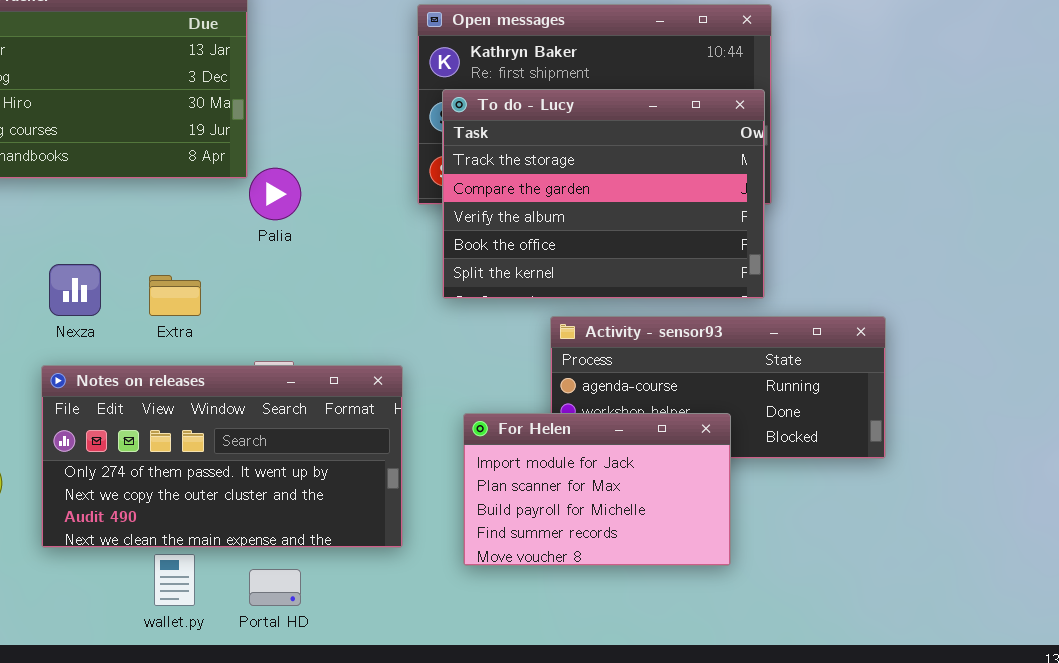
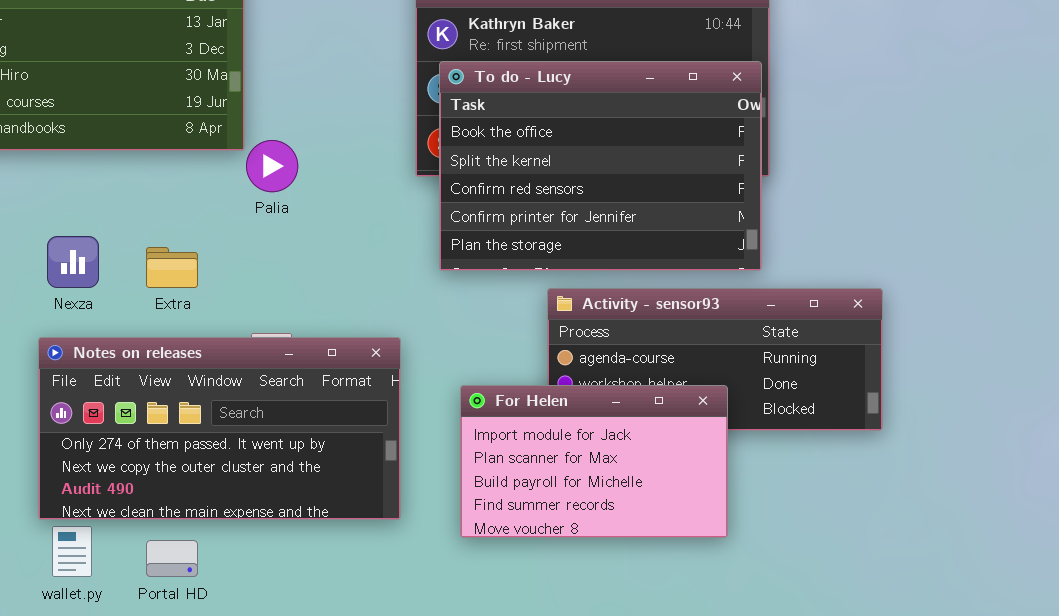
To do - Lucy: [442,89,765,299] -> [439,61,762,271], scrolled down 3 rows
wallet.py: [154,554,195,606] -> [52,526,92,577], moved
Portal HD: [249,569,301,606] -> [146,540,198,577], moved

